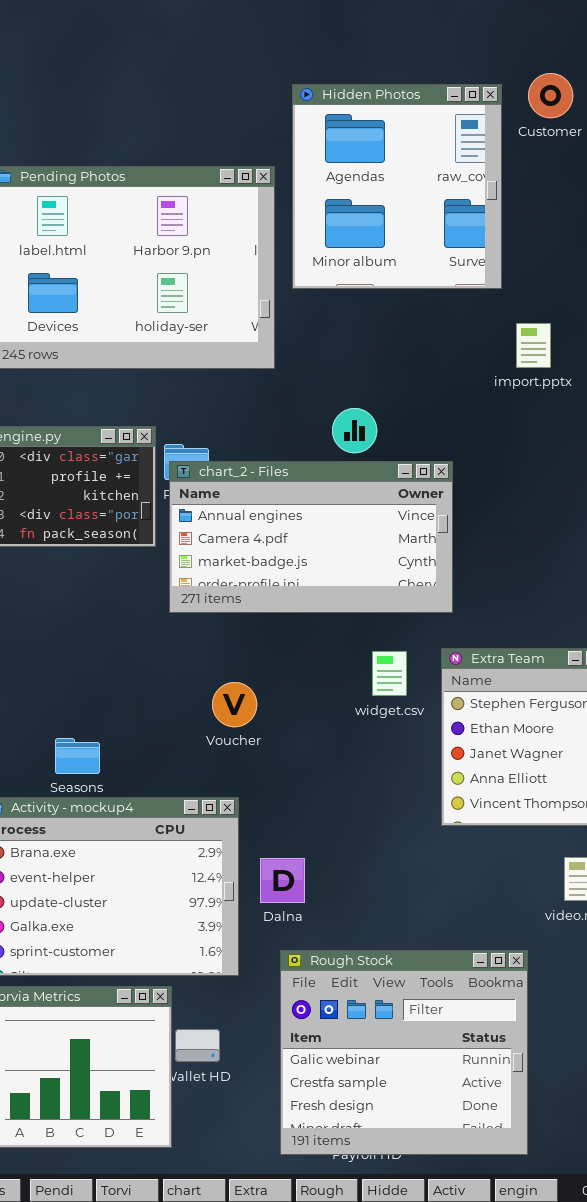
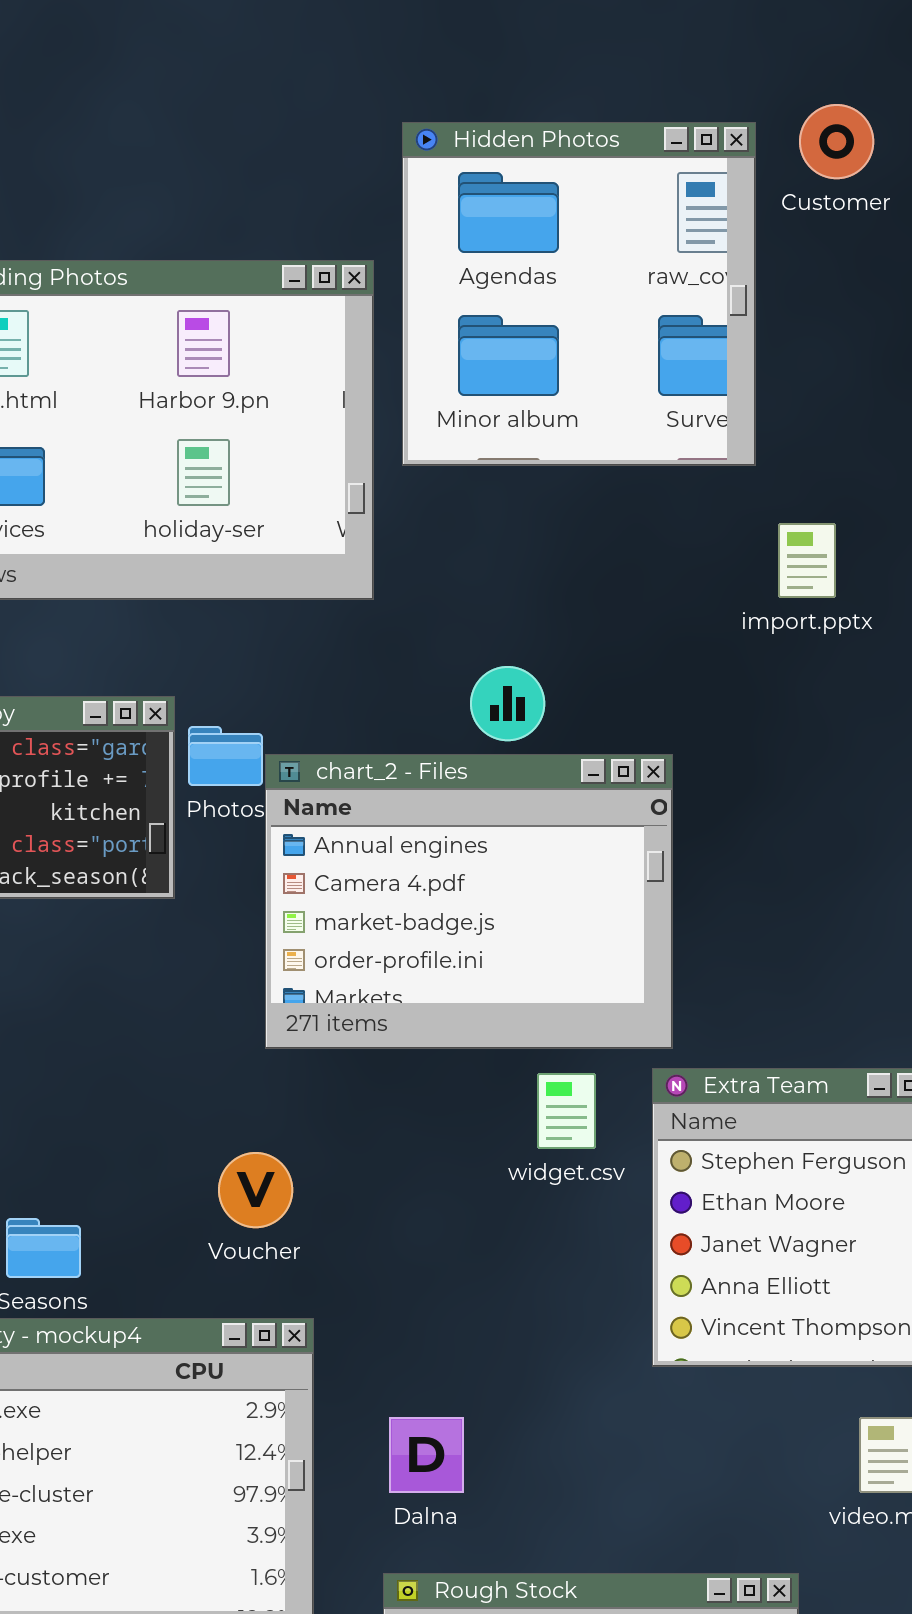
chart_2 - Files: [169,461,453,613] -> [265,754,673,1049], resized
Voucher: [212,682,257,727] -> [218,1152,293,1228], moved
Dalna: [260,858,305,903] -> [389,1417,464,1493], moved

